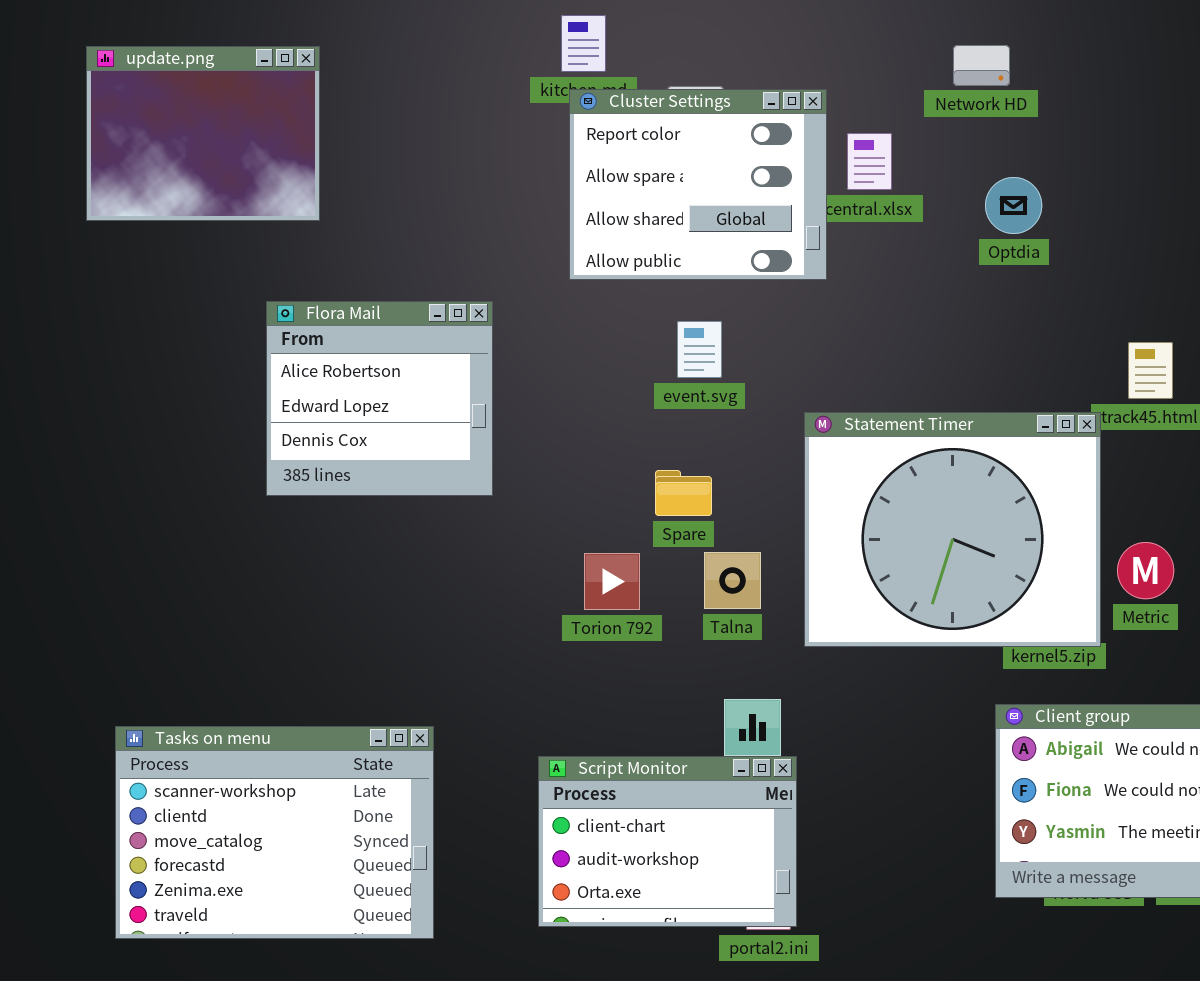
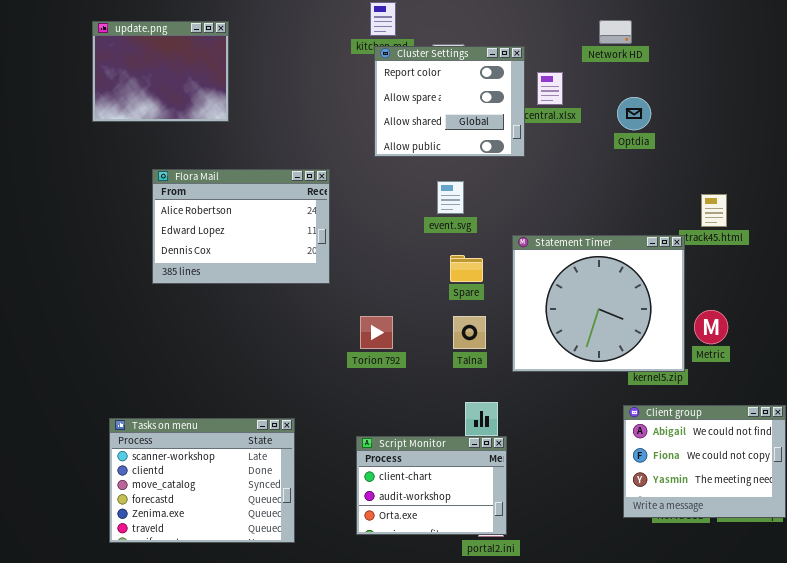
Flora Mail: [266,301,493,496] -> [152,169,330,284], resized
Spare: [655,470,712,516] -> [450,255,483,282], moved
Torion 792: [584,553,640,610] -> [360,316,393,349], moved

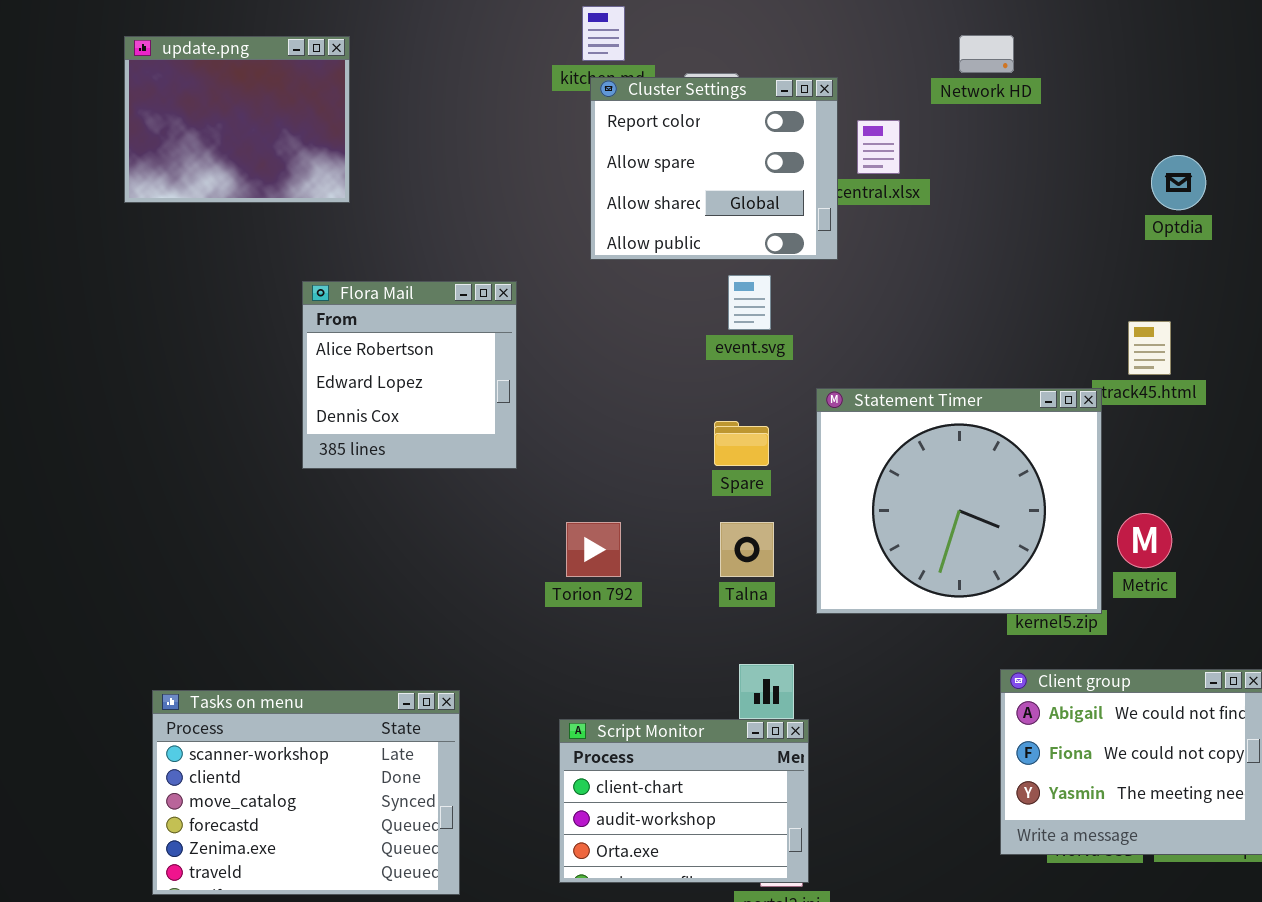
Optdia: [617,97,651,130] -> [1151,155,1206,210], moved
Flora Mail: [152,169,330,284] -> [302,281,517,469], resized
event.svg: [437,181,464,214] -> [728,275,771,330], moved

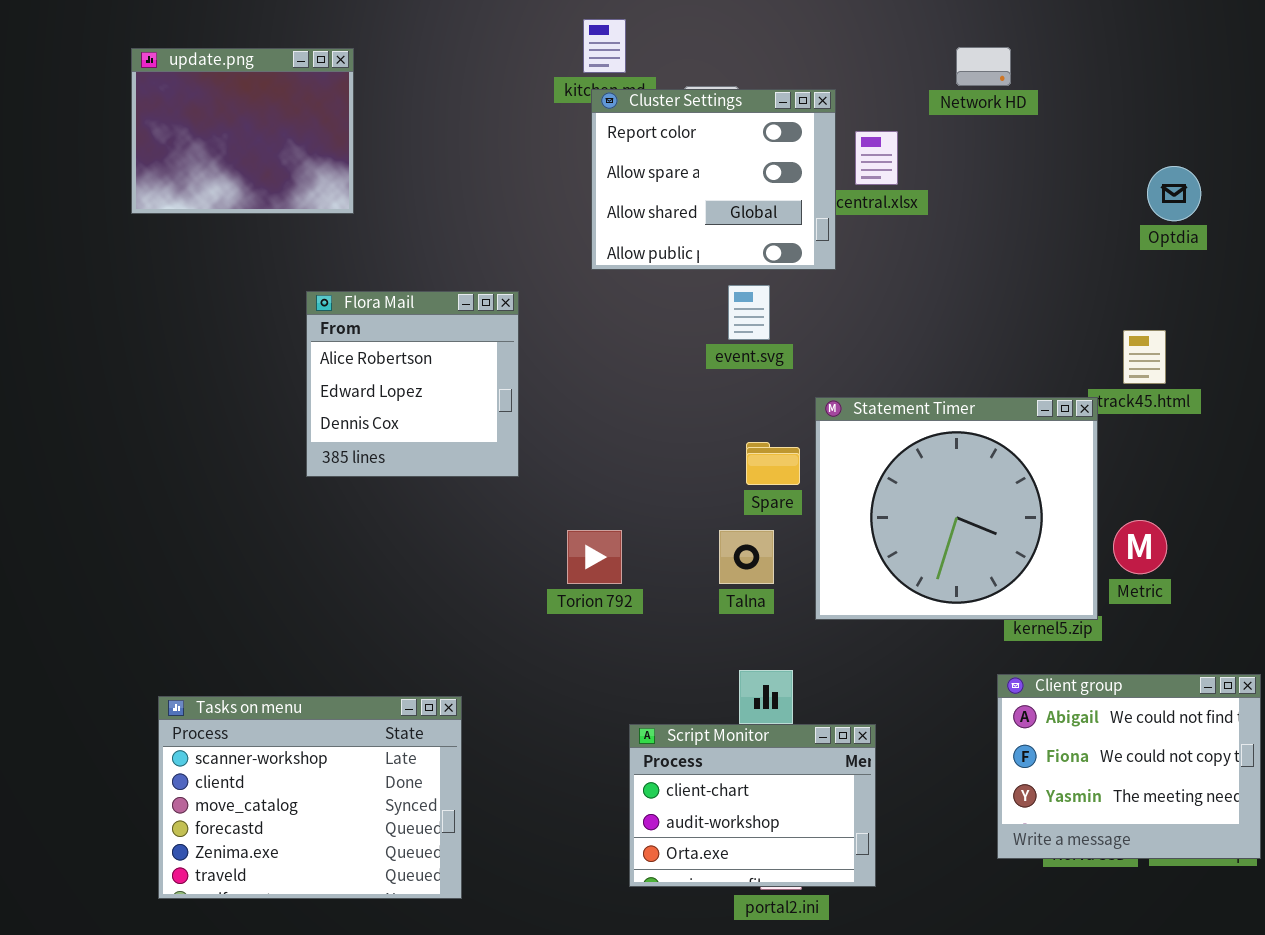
Spare: [714,421,769,466] -> [746,442,800,485], moved
Script Monitor: [559,719,809,883] -> [629,724,876,887], moved

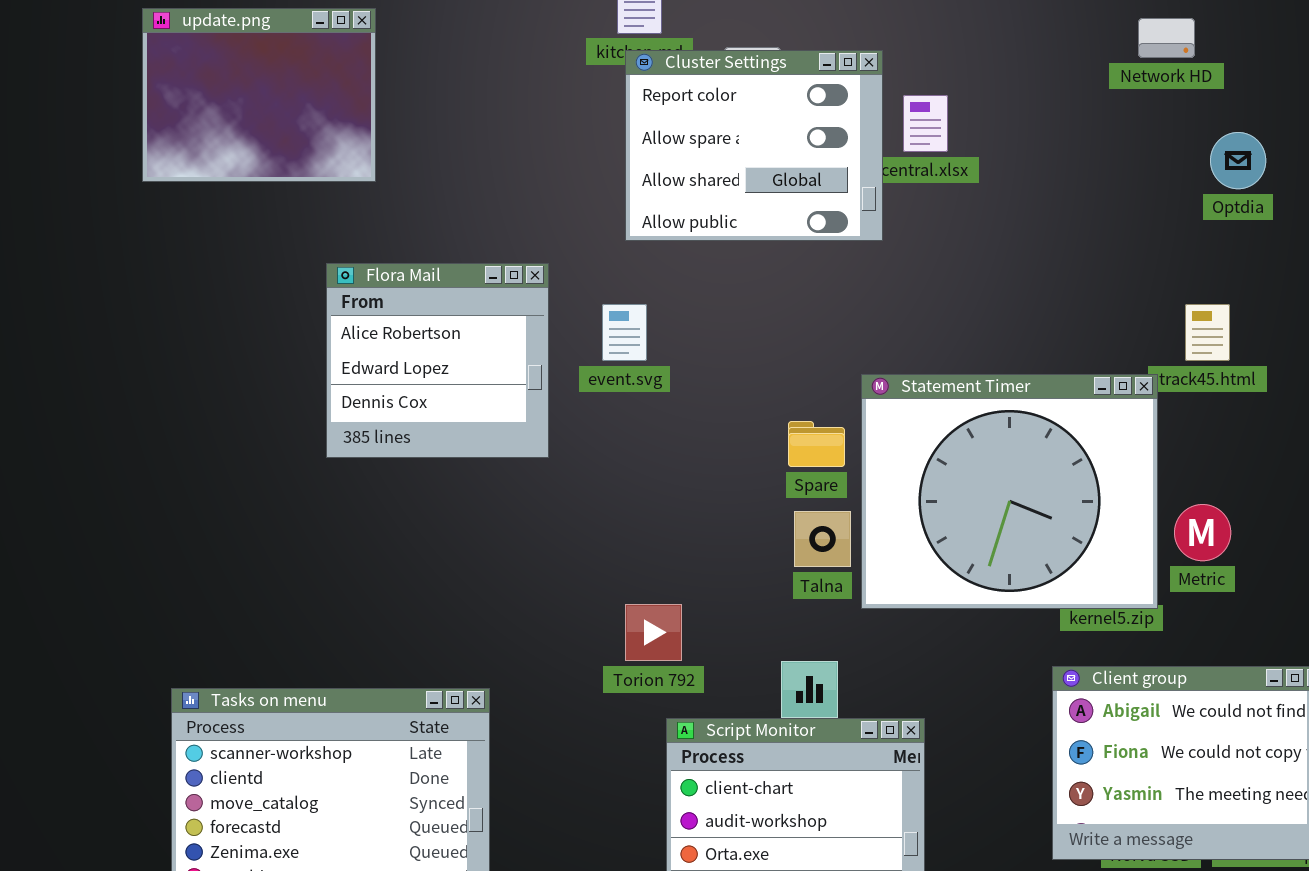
Network HD: [956,47,1011,86] -> [1138,18,1195,58], moved
event.svg: [728,285,770,340] -> [602,304,647,361], moved
Torion 792: [567,530,622,584] -> [625,604,682,661], moved
Talna: [719,530,774,584] -> [794,511,851,567], moved

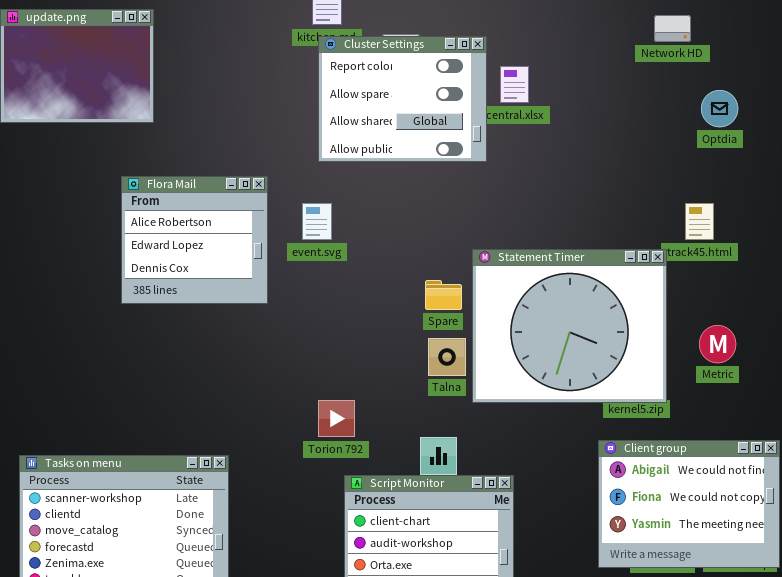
Metric: [1174,504,1231,561] -> [699,325,736,363], moved

